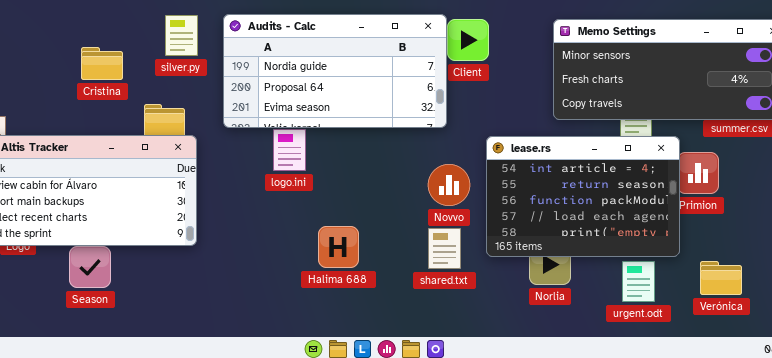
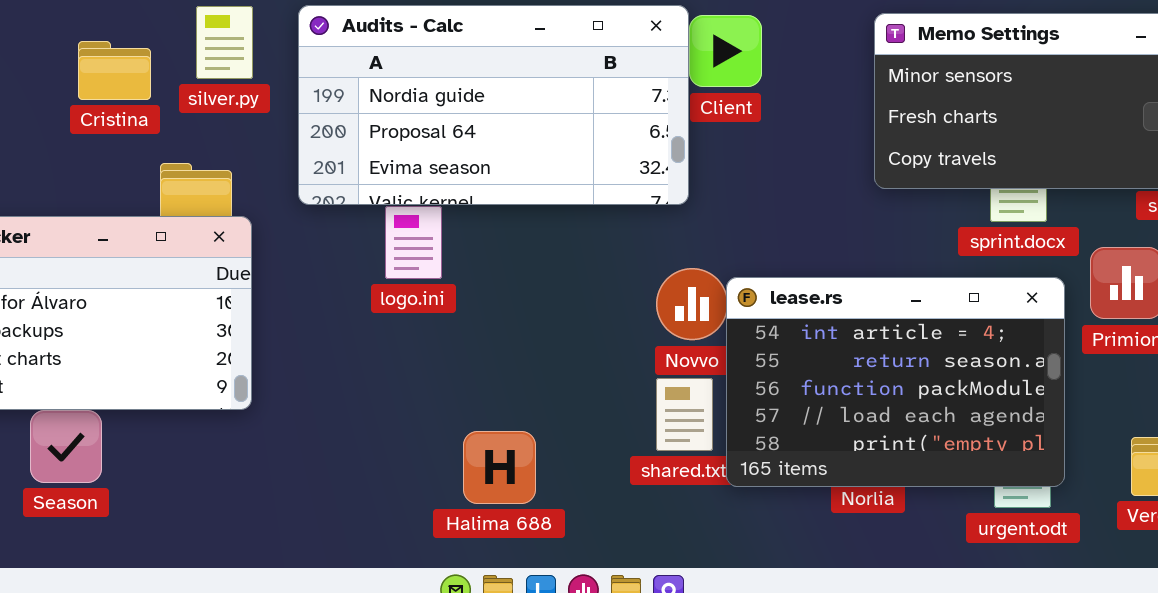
Cristina: [81,47,123,80] -> [78,41,151,100], moved
lease.rs: [486,136,680,257] -> [726,277,1065,487], moved
Halima 688: [318,226,359,268] -> [463,431,536,504], moved

